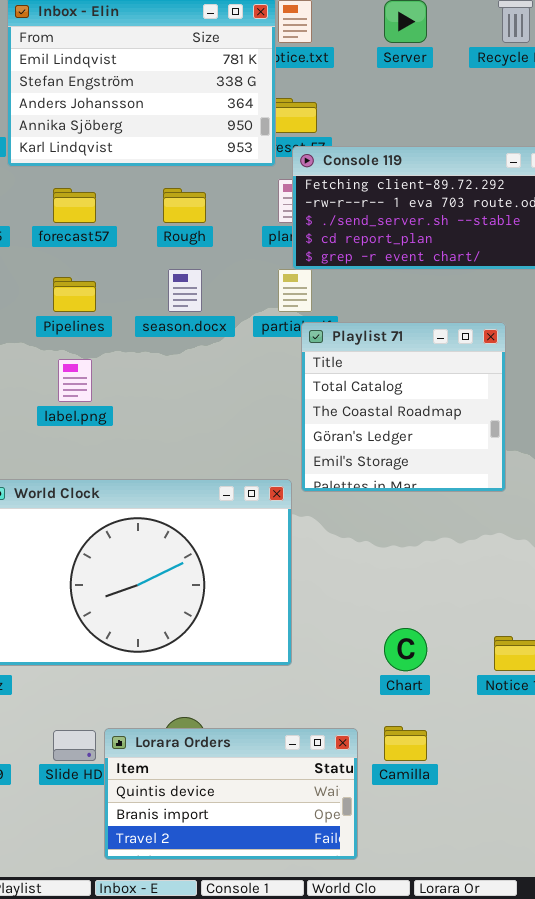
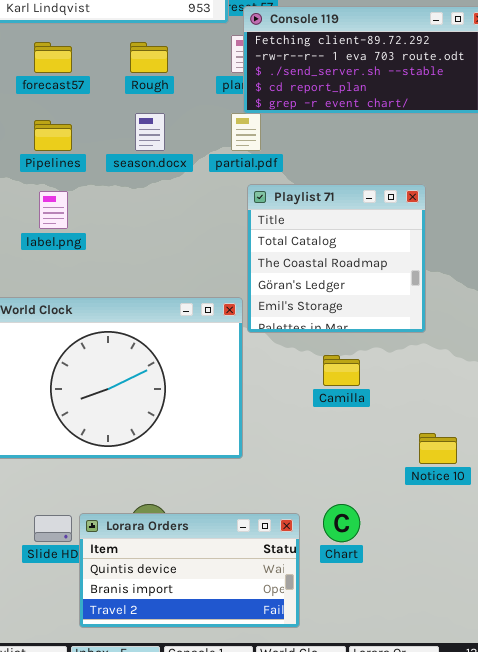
Playlist 71: [301,322,506,492] -> [247,184,426,333], moved
Chart: [384,628,427,671] -> [323,504,360,542], moved
Camilla: [384,726,427,761] -> [323,355,360,386], moved

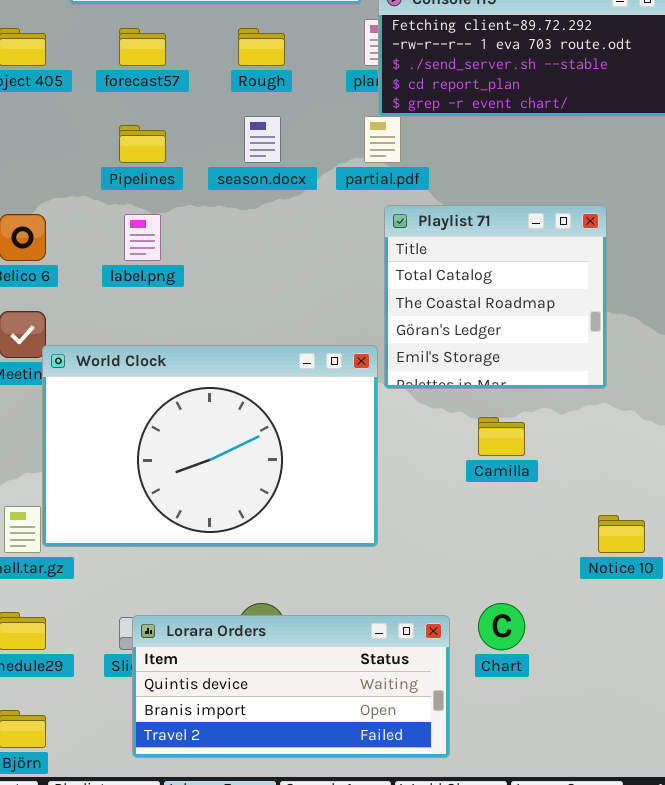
Lorara Orders: [79,513,300,628] -> [132,615,450,758], resized

